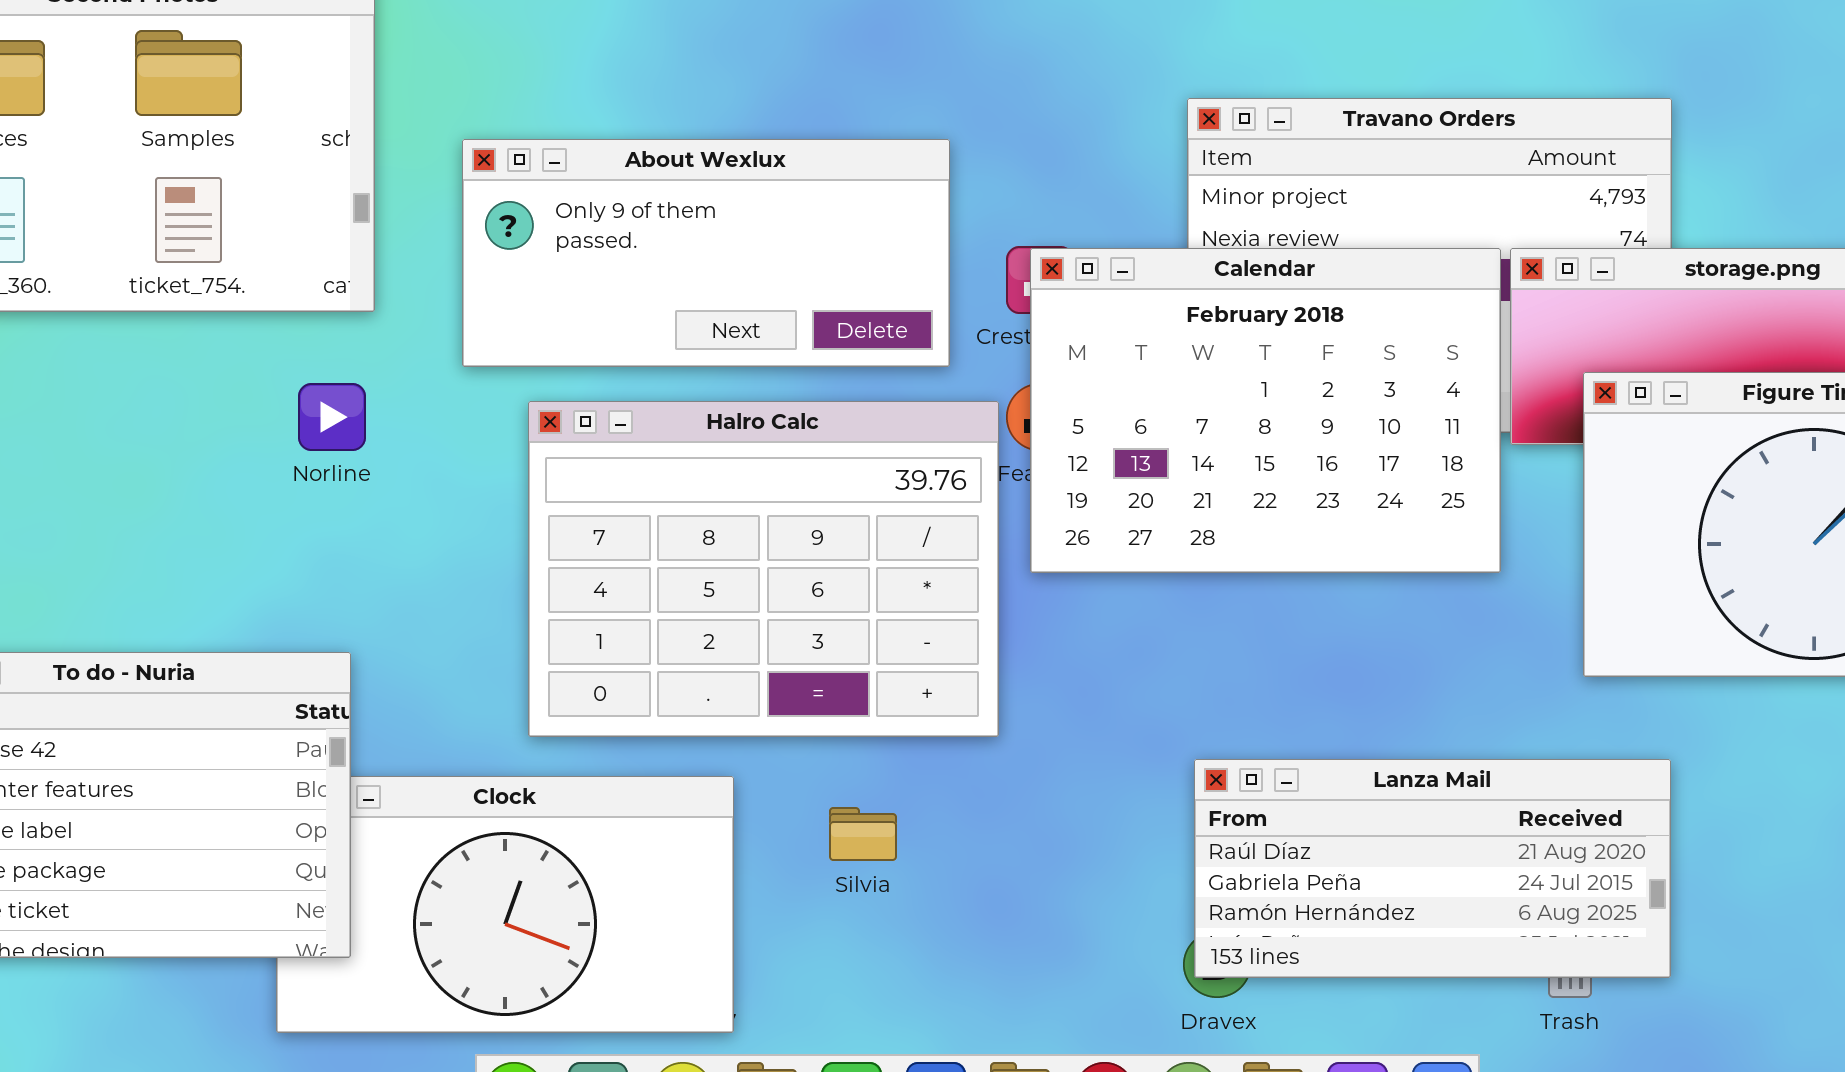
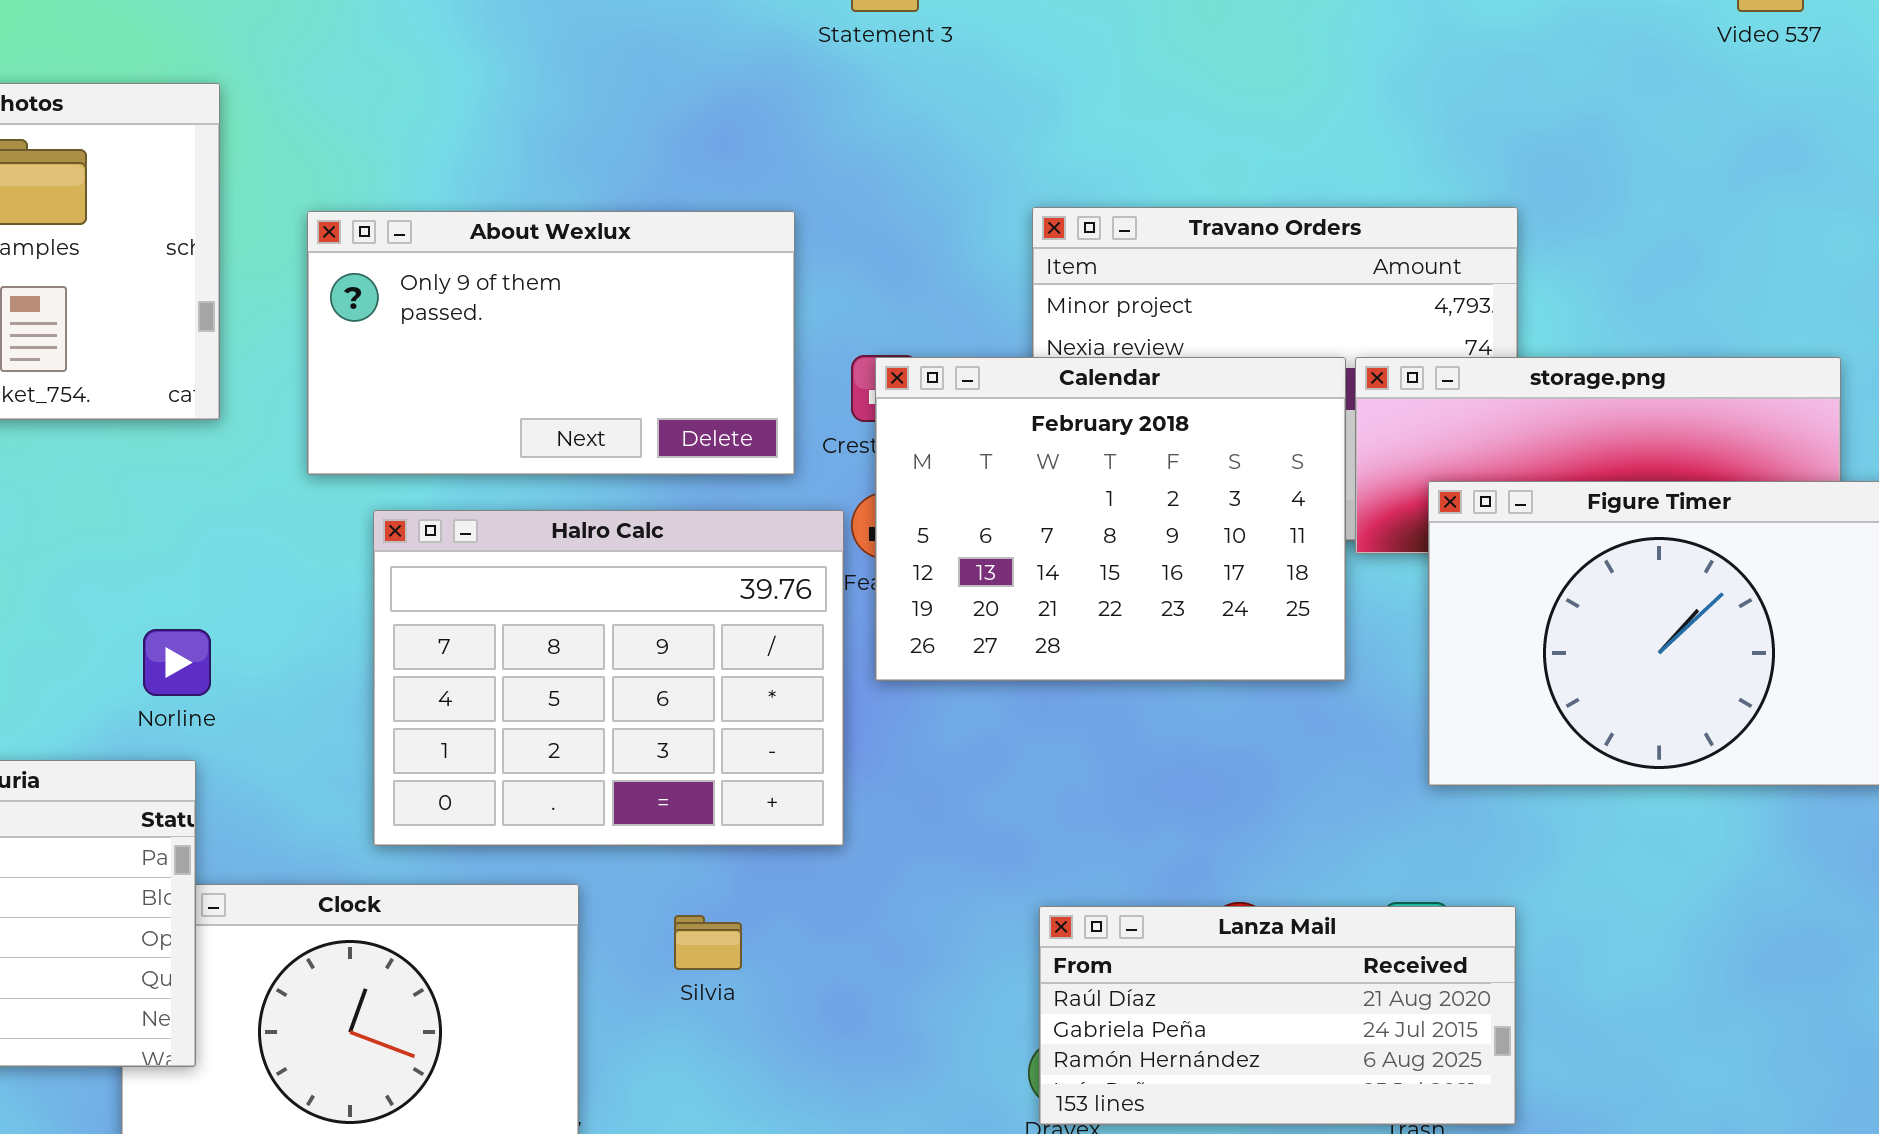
About Wexlux: [462,139,950,367] -> [307,211,795,475], resized
Norline: [298,383,366,451] -> [143,629,211,696], moved
Lanza Mail: [1194,759,1671,978] -> [1039,906,1516,1125], moved

